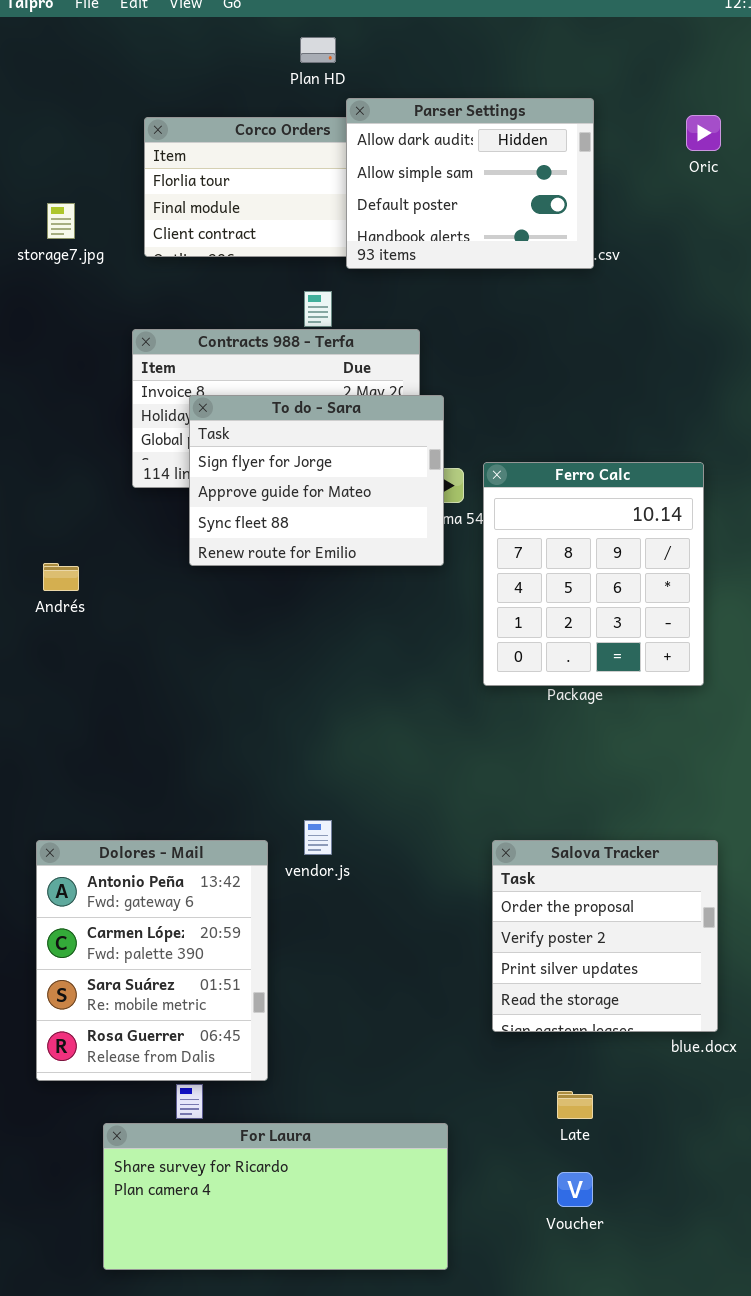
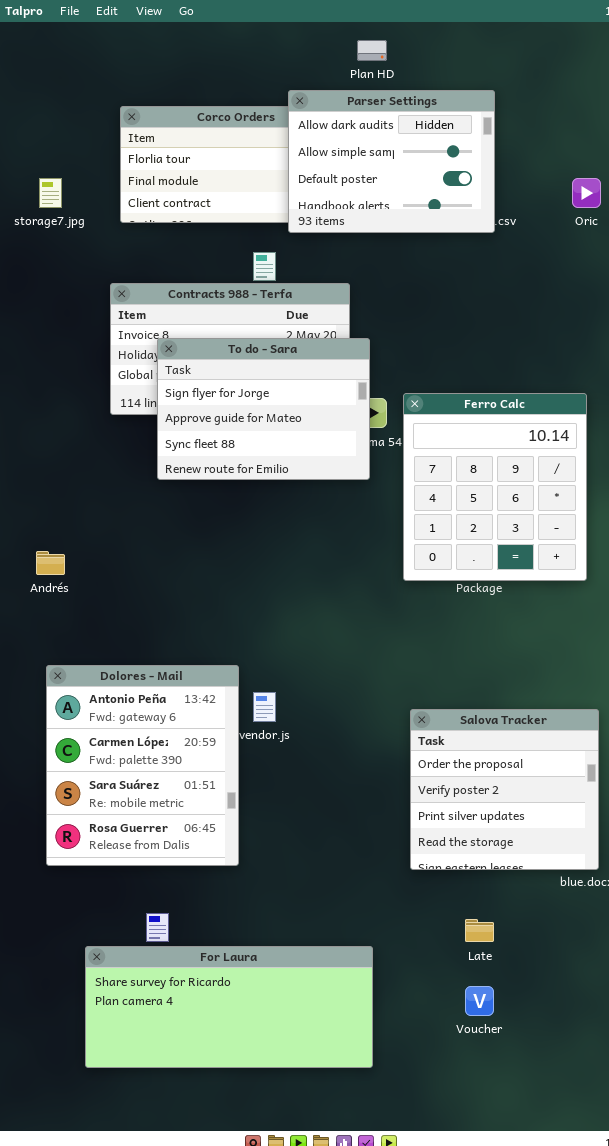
Plan HD: [300,37,336,63] -> [357,40,387,61], moved
Oric: [686,115,721,151] -> [572,178,601,208], moved
Andrés: [43,563,79,591] -> [36,551,65,575], moved
Dolores - Mail: [36,840,268,1081] -> [46,665,239,866], moved

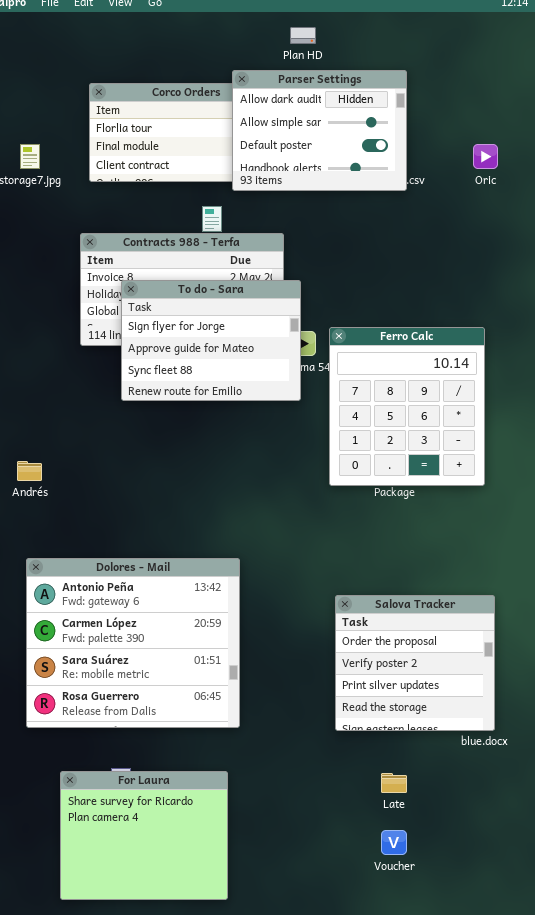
Dolores - Mail: [46,665,239,866] -> [26,558,240,728], resized
For Laura: [85,946,373,1068] -> [60,771,228,900], resized

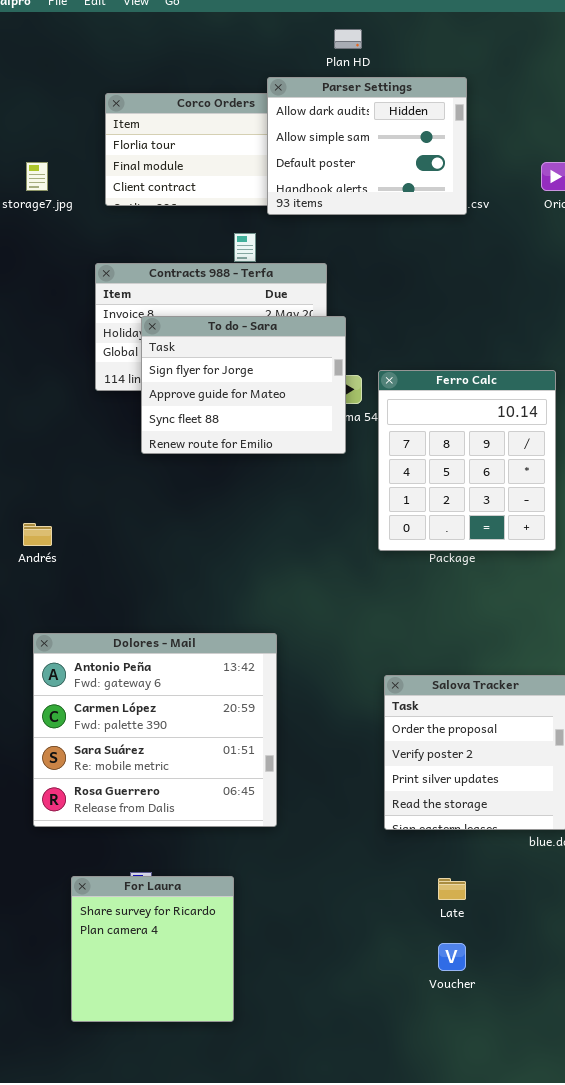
For Laura: [60,771,228,900] -> [71,876,234,1022], resized

